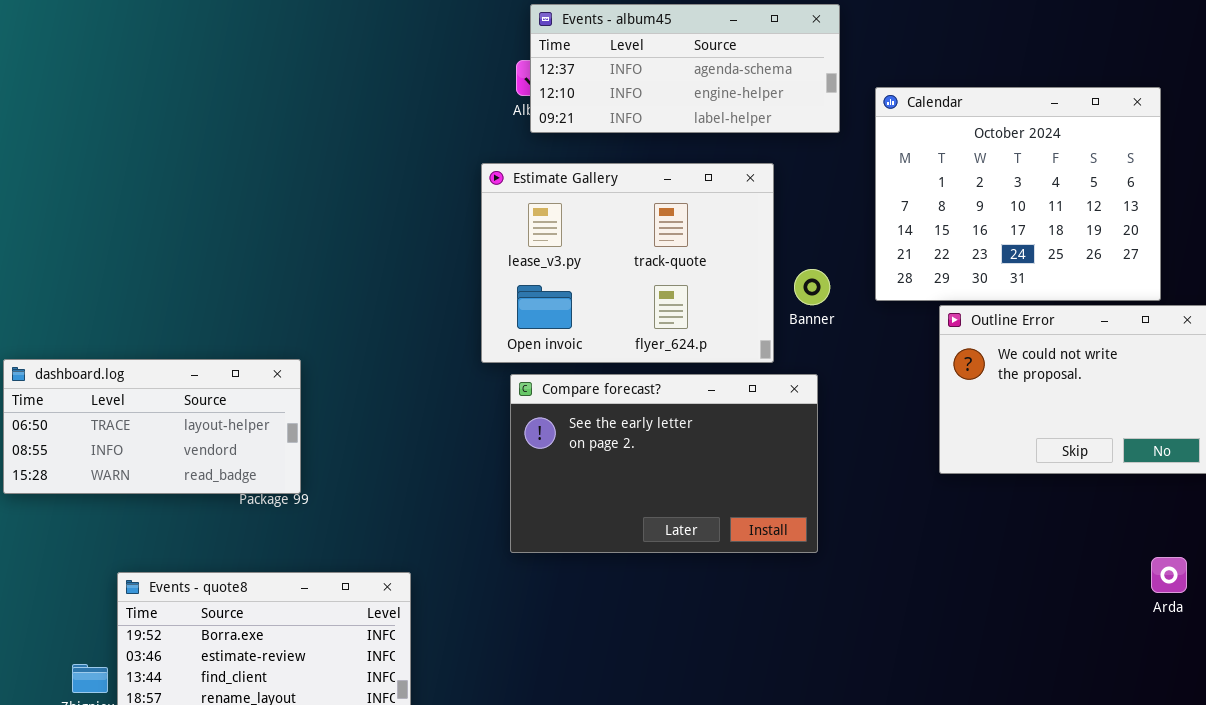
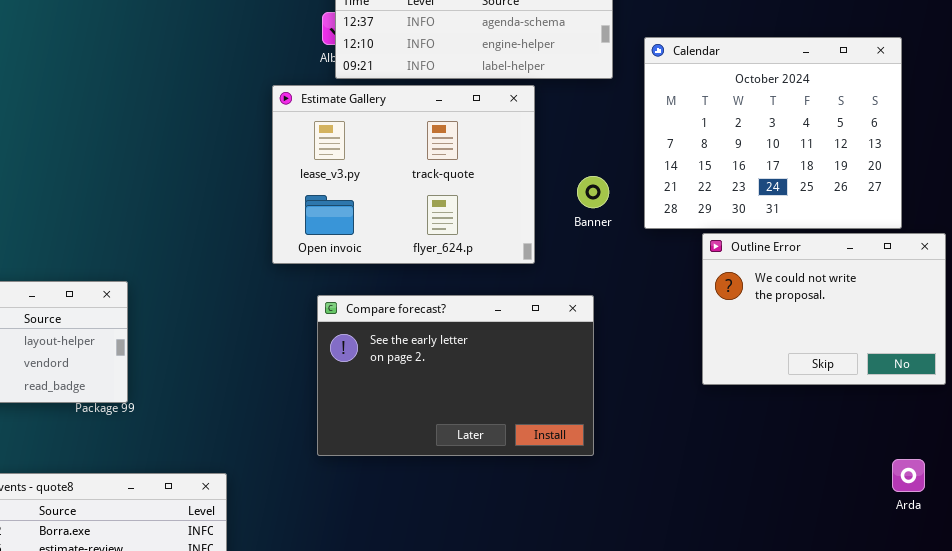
Estimate Gallery: [481,163,774,363] -> [272,85,535,264], moved
Banner: [794,269,830,305] -> [577,176,609,208], moved

